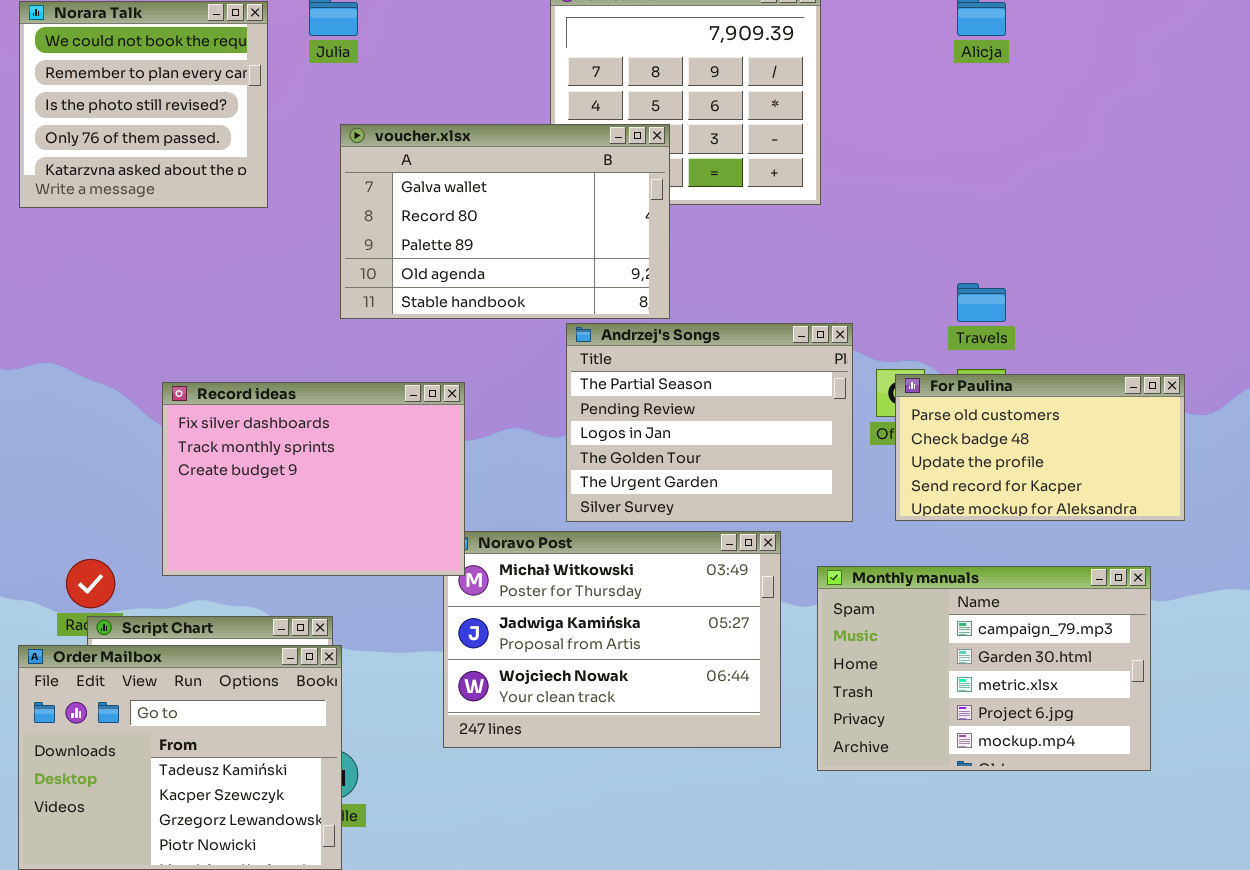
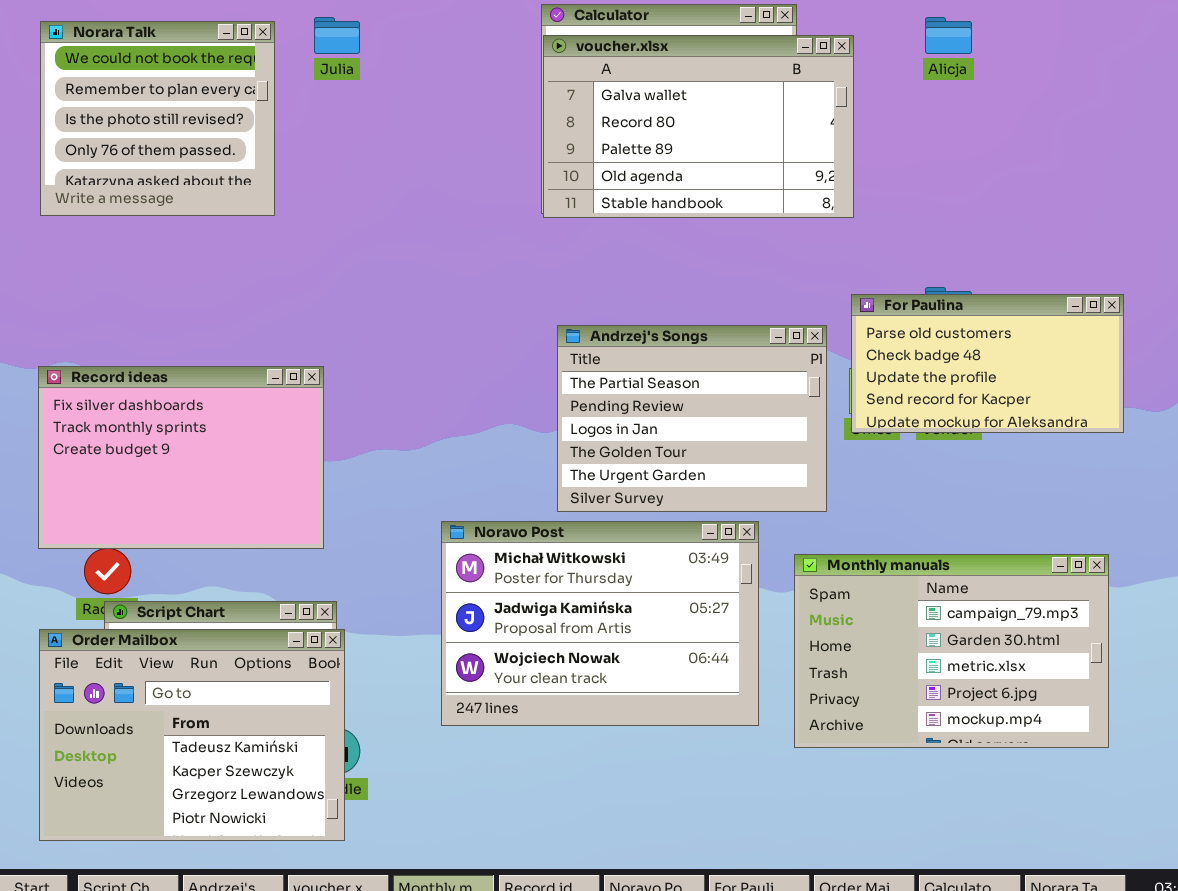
voucher.xlsx: [340,124,670,319] -> [543,35,854,218], moved
For Paulina: [895,374,1185,521] -> [851,294,1124,433], moved
Record ideas: [162,382,465,576] -> [38,366,324,549], moved

